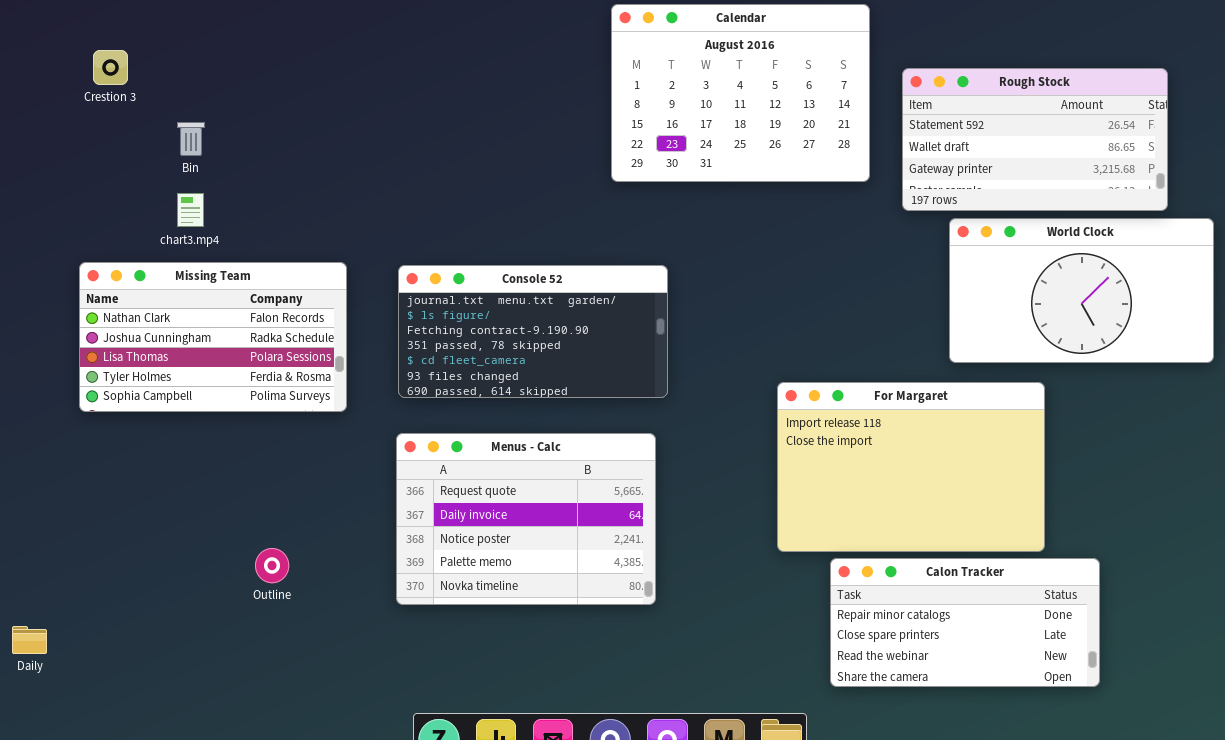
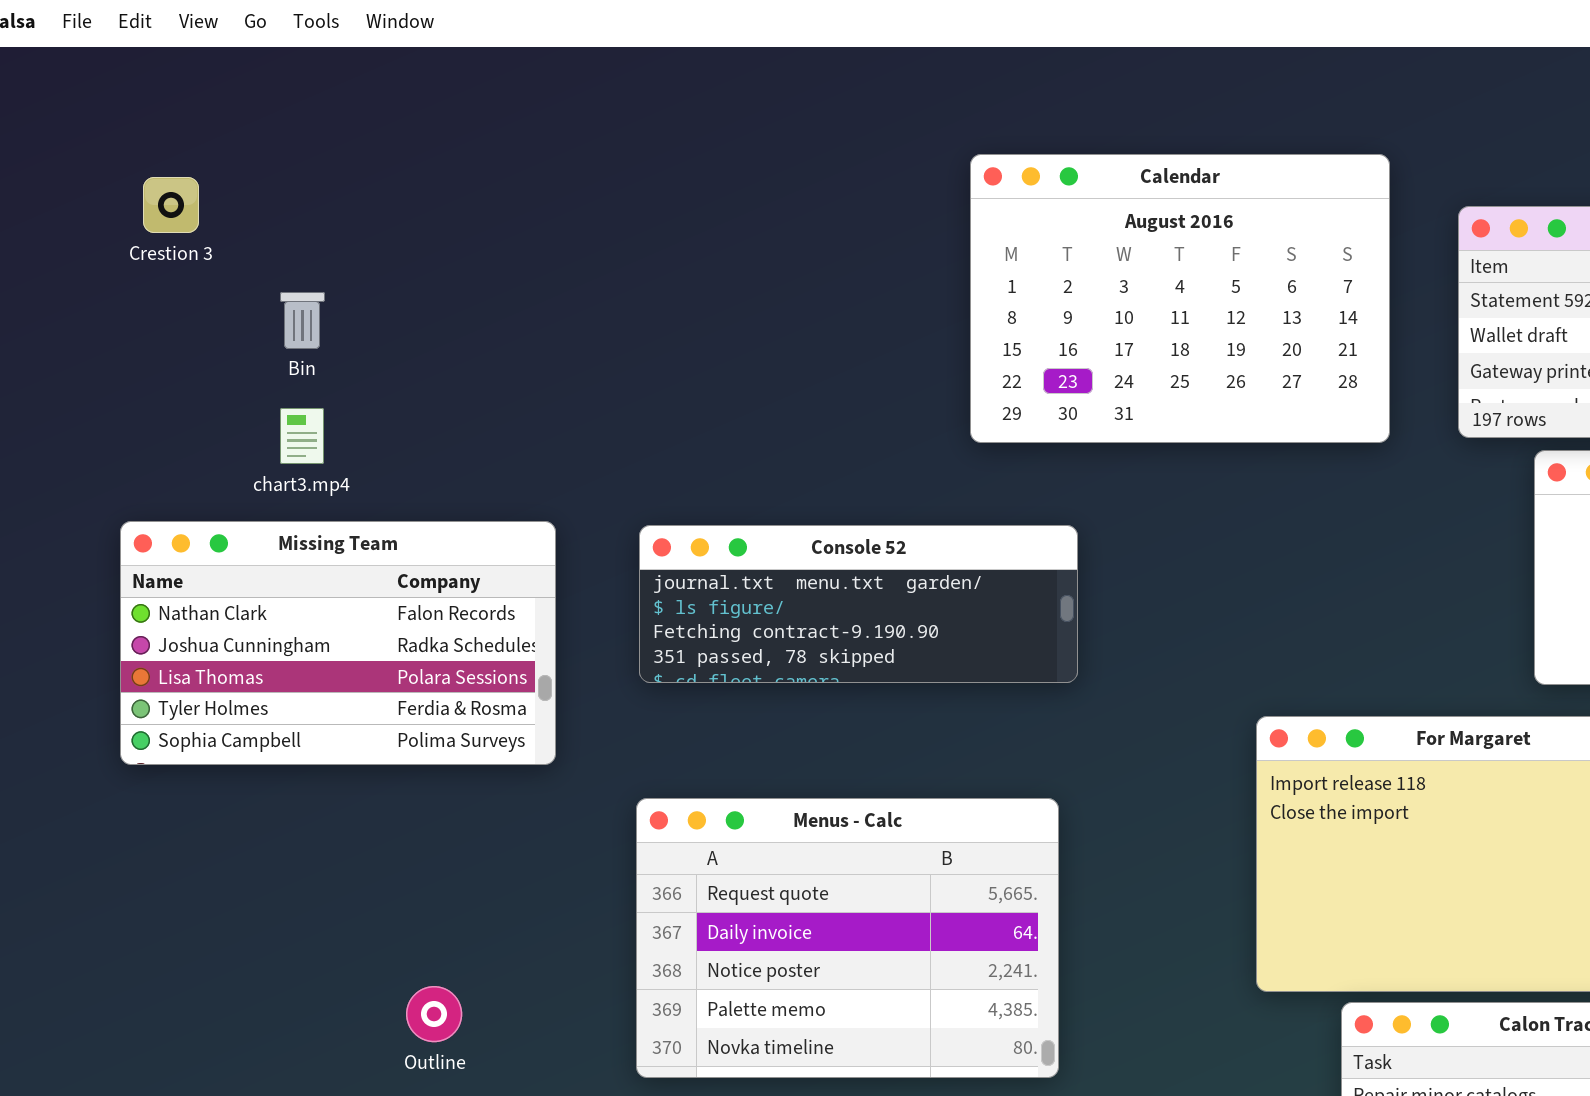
Calendar: [611,4,870,182] -> [970,154,1390,443], moved
Console 52: [398,265,668,398] -> [639,525,1078,683], resized

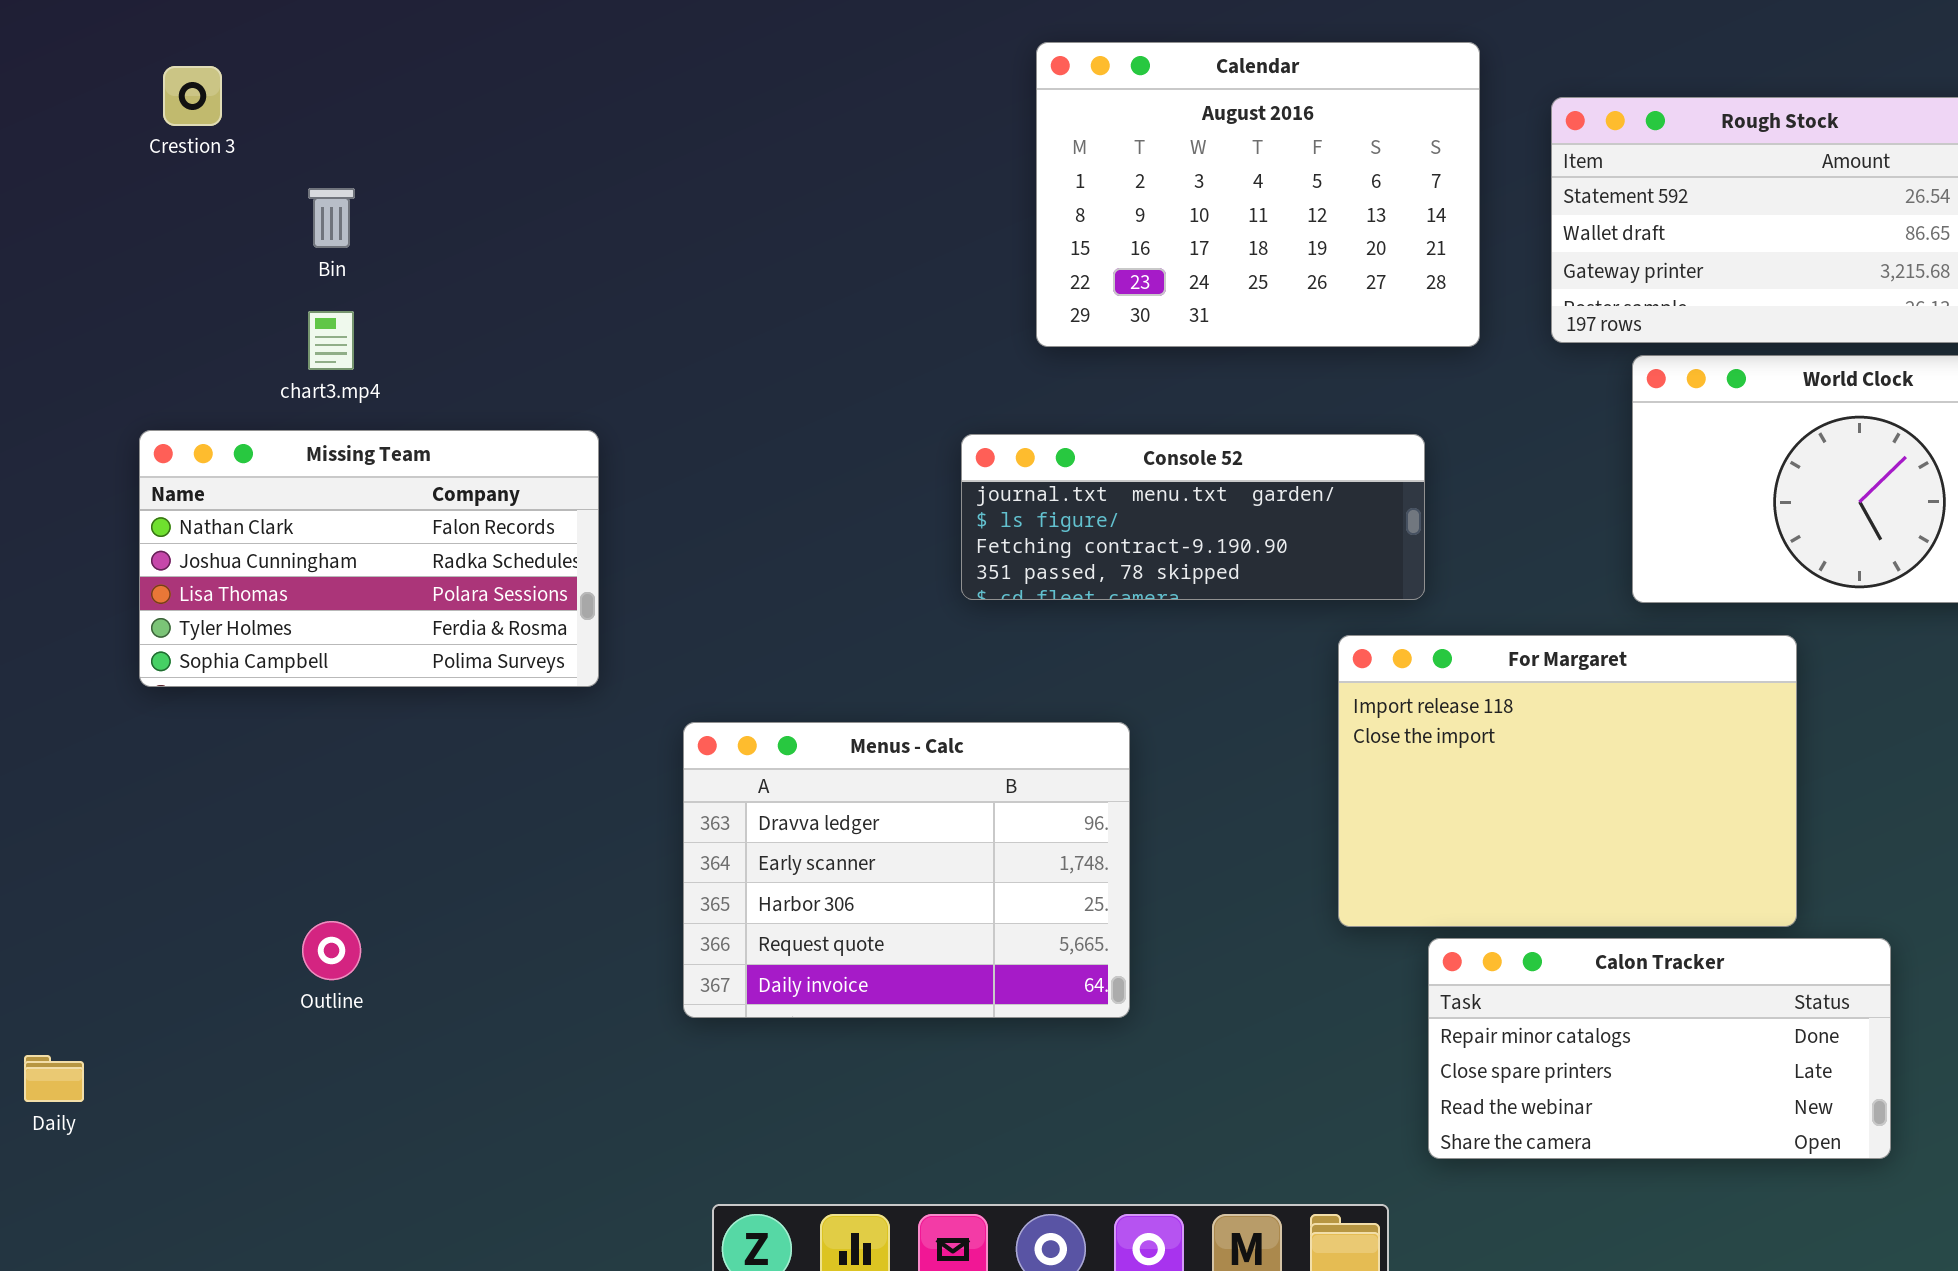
Console 52: [639,525,1078,683] -> [961,434,1425,600], moved
Menus - Calc: [636,798,1059,1078] -> [683,722,1130,1018], scrolled up 3 rows
Outline: [406,986,462,1042] -> [302,921,361,980], moved

